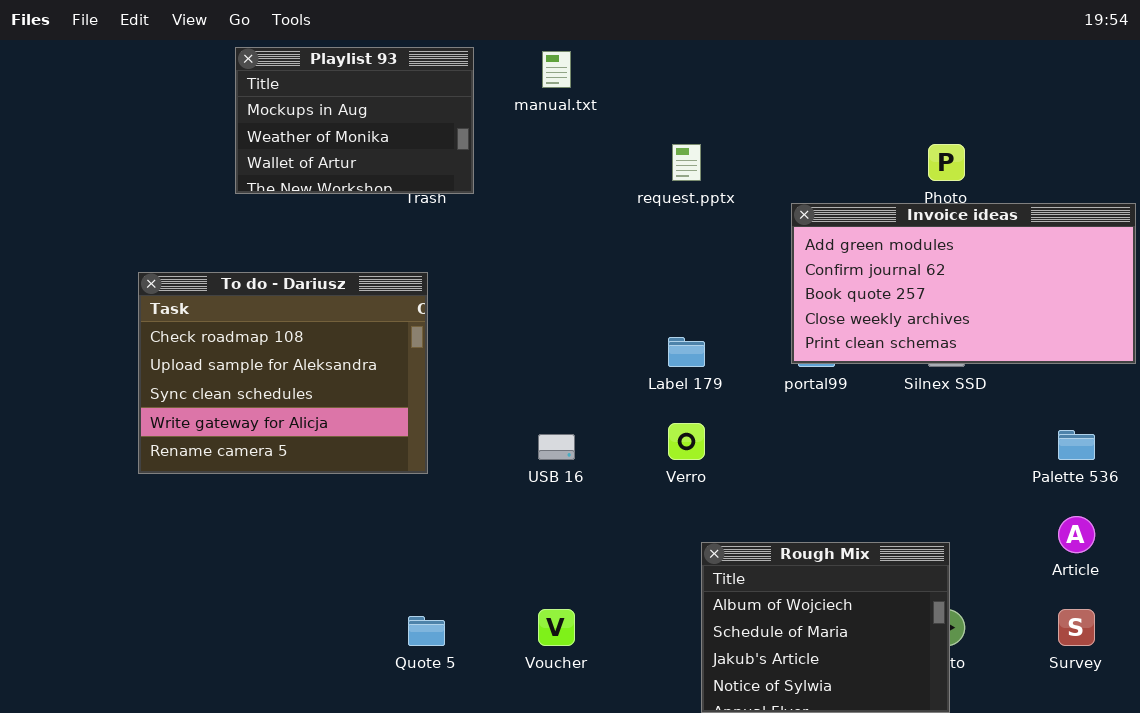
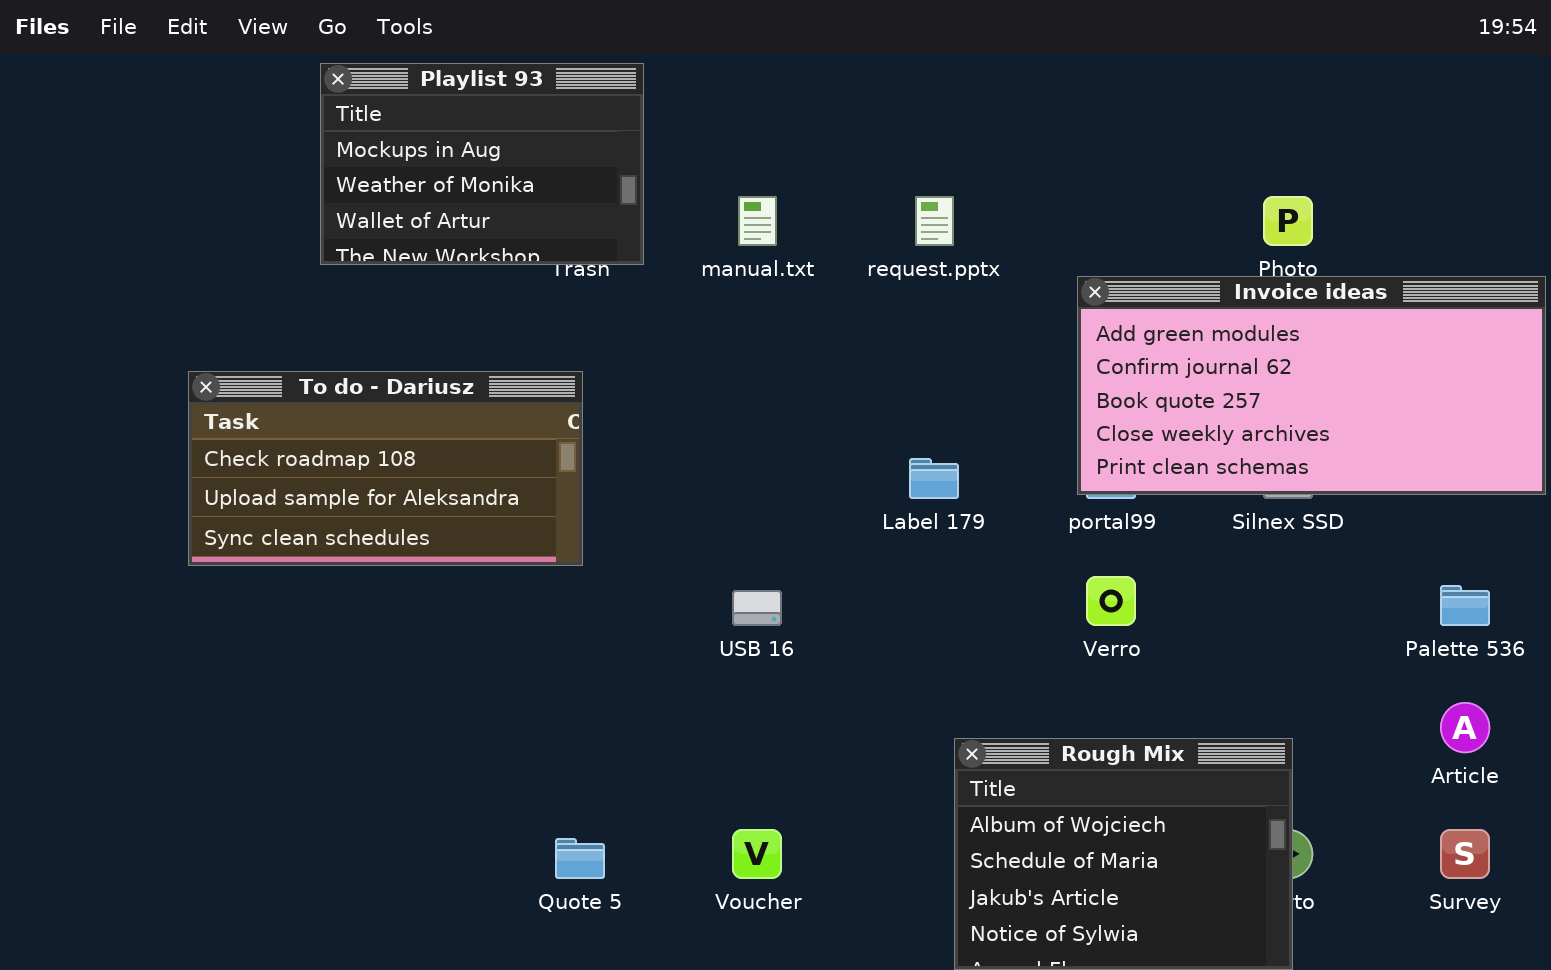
manual.txt: [542,51,571,88] -> [738,196,777,246], moved
To do - Dariusz: [138,272,428,474] -> [188,371,583,566], resized
Verro: [668,423,705,460] -> [1086,576,1136,626], moved

